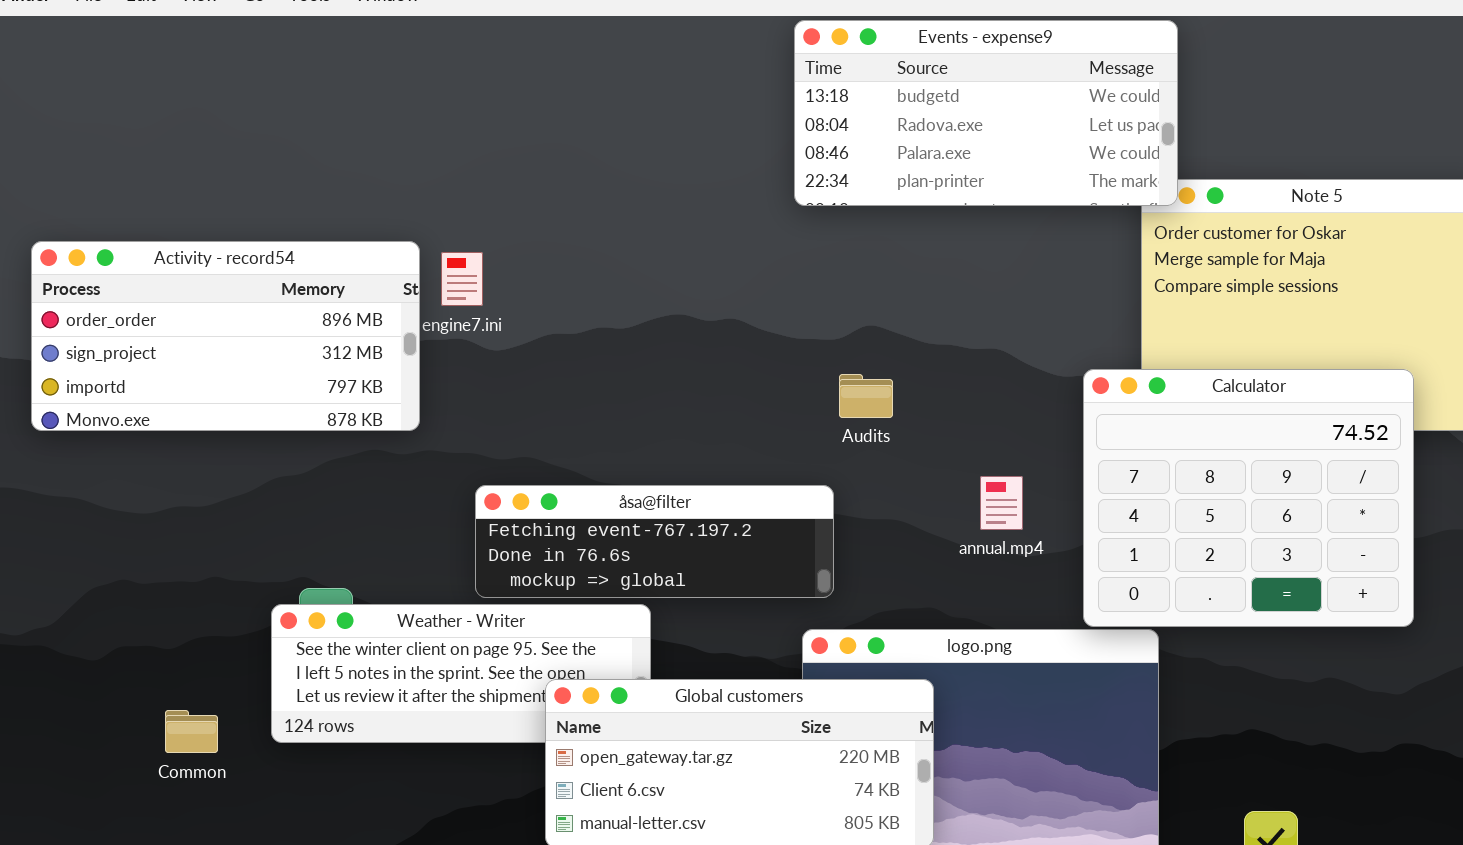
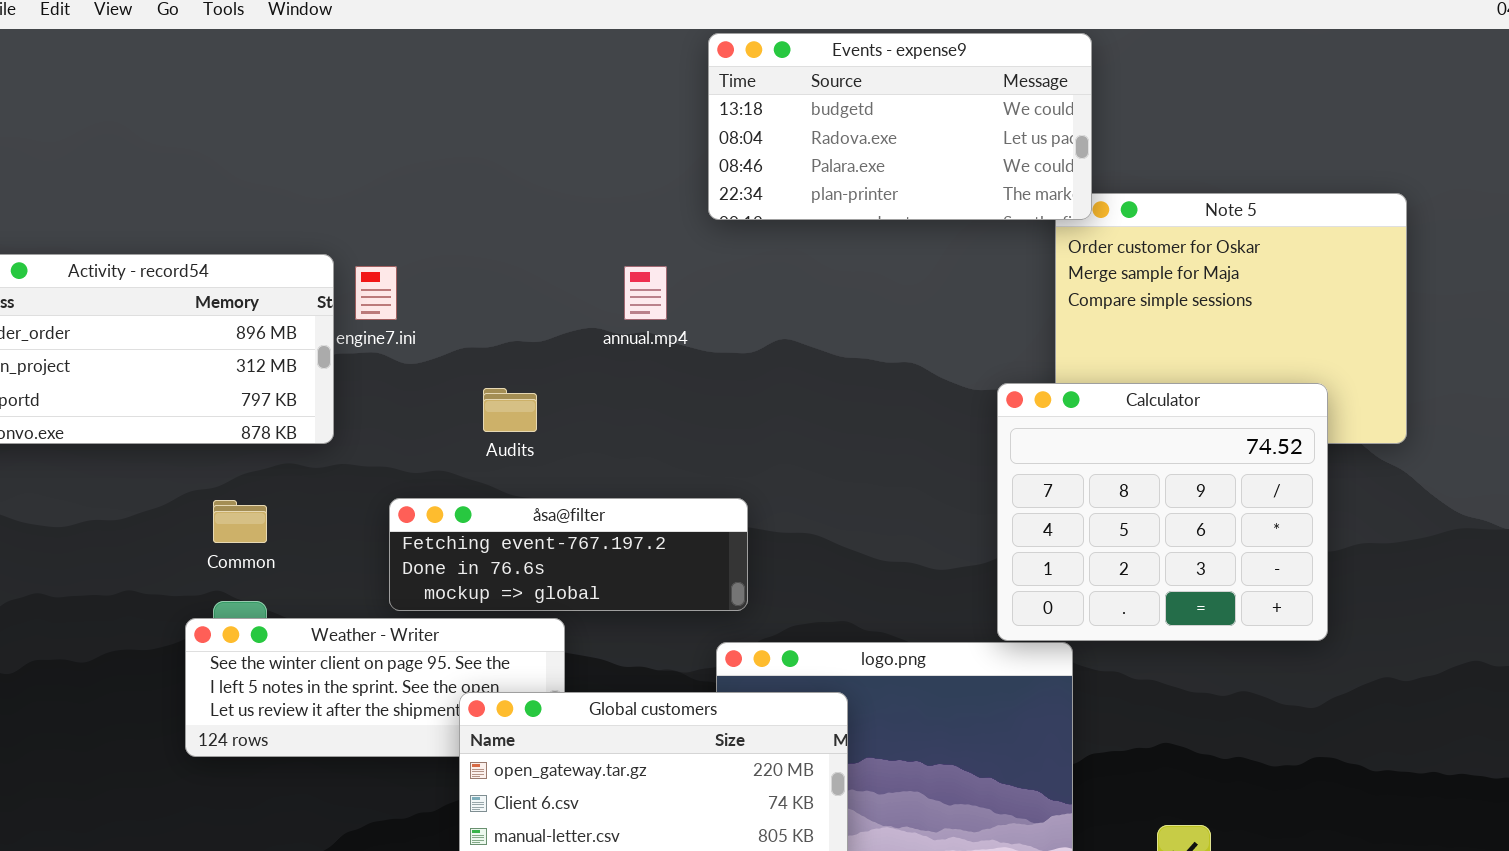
Audits: [839,374,893,418] -> [483,388,537,432], moved
annual.mp4: [980,476,1023,530] -> [624,266,667,320], moved
Common: [165,710,218,753] -> [213,500,267,543], moved

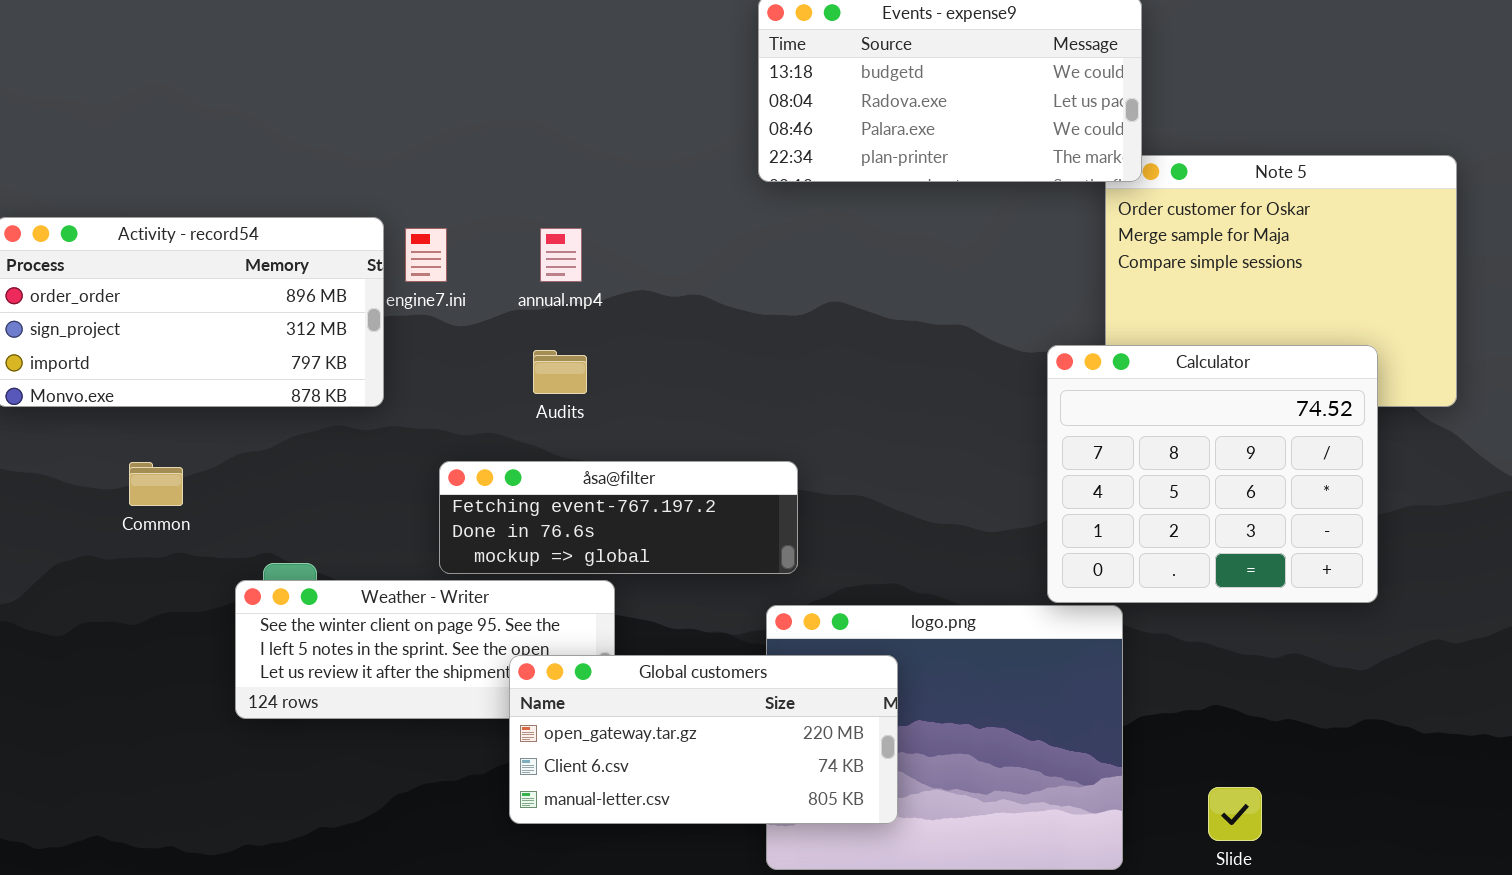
annual.mp4: [624,266,667,320] -> [540,228,582,282], moved
Common: [213,500,267,543] -> [129,462,183,506], moved

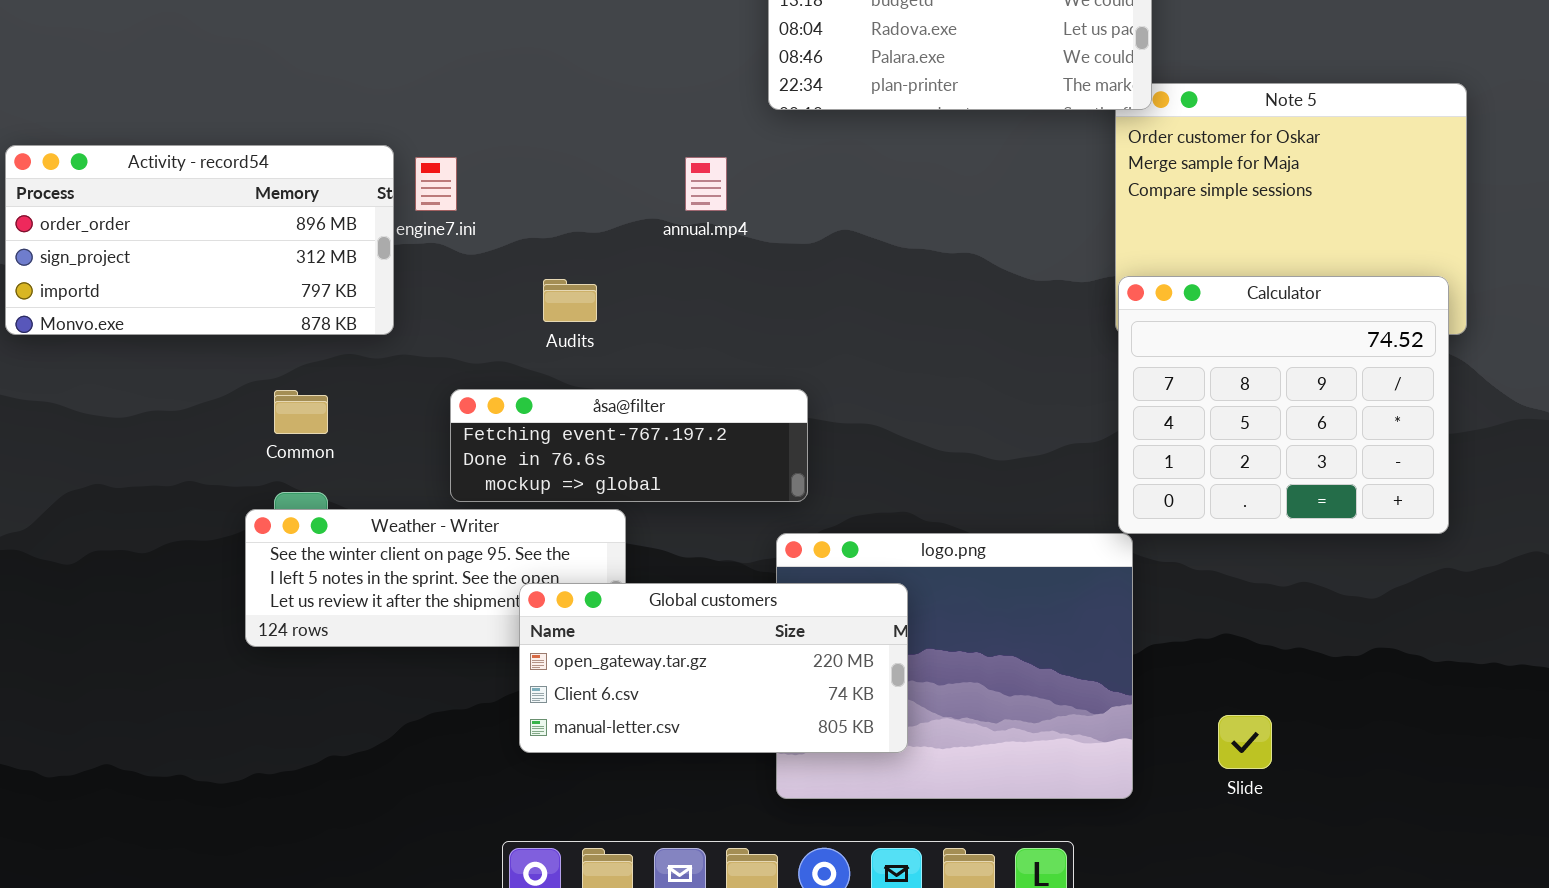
annual.mp4: [540,228,582,282] -> [685,157,727,211], moved
Calculator: [1047,345,1378,603] -> [1118,276,1449,534], moved
Common: [129,462,183,506] -> [274,390,328,434], moved

